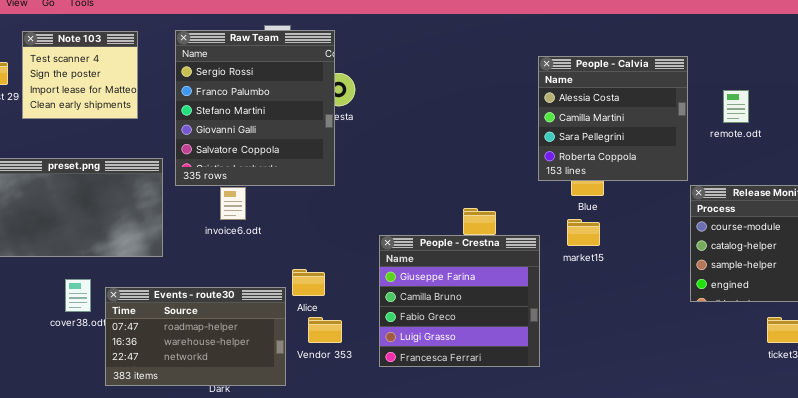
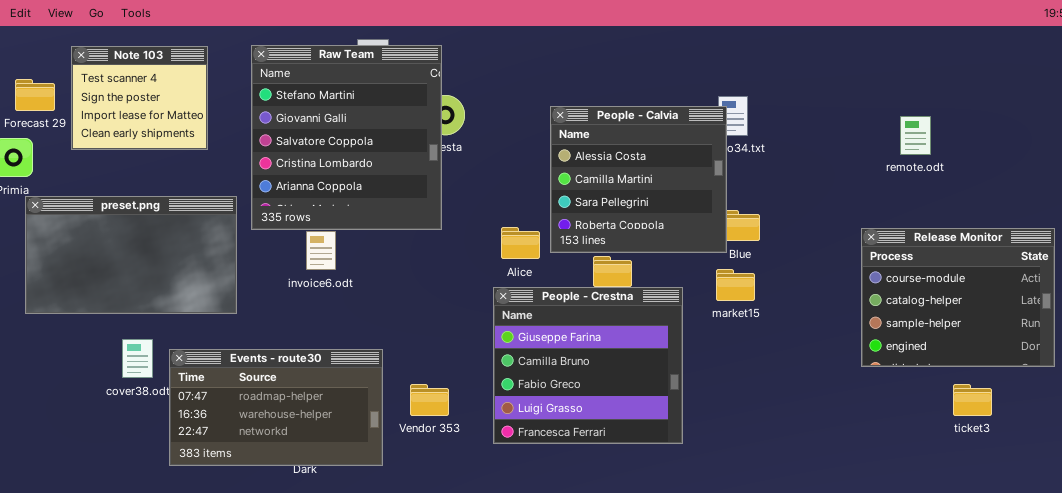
Raw Team: [175,30,335,186] -> [251,45,442,230], scrolled down 2 rows
People - Calvia: [538,56,688,181] -> [550,106,727,253], moved
Alice: [292,269,325,296] -> [501,227,540,259], moved

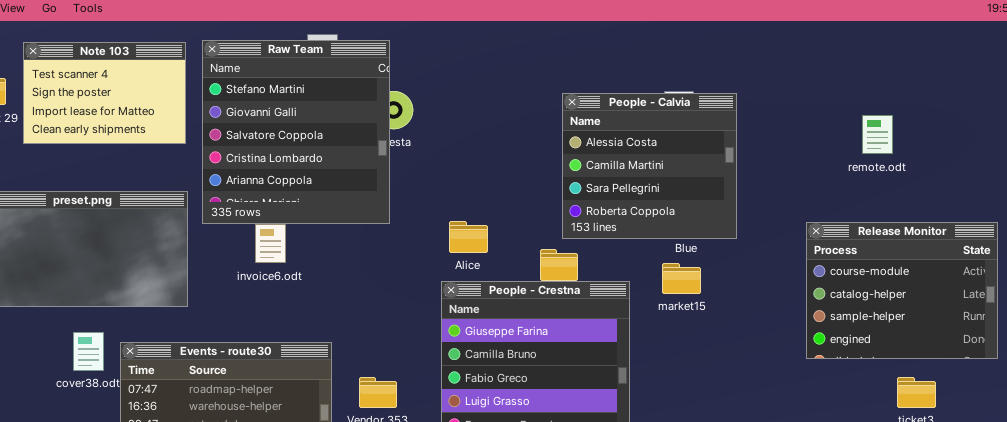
Note 103: [71,46,208,150] -> [23,42,186,144], resized
People - Calvia: [550,106,727,253] -> [562,93,737,239], moved
remote.odt: [900,116,931,155] -> [862,115,893,154], moved

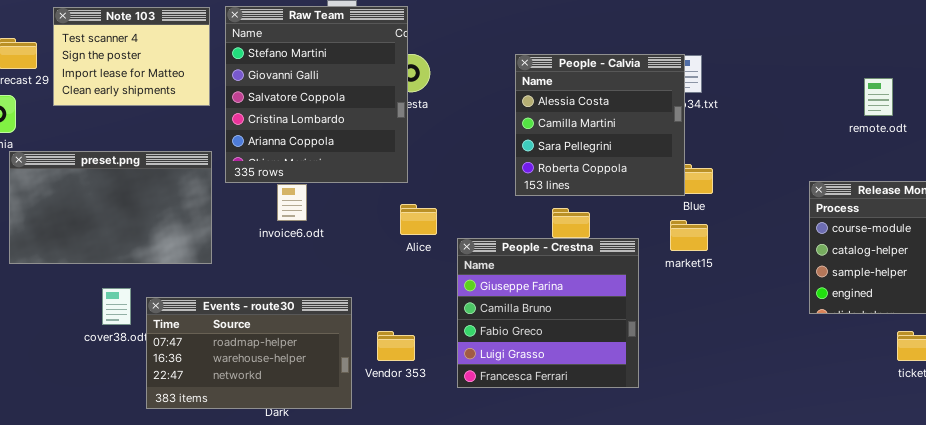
People - Calvia: [562,93,737,239] -> [515,54,685,196], moved
Alice: [449,221,488,253] -> [400,204,437,235], moved

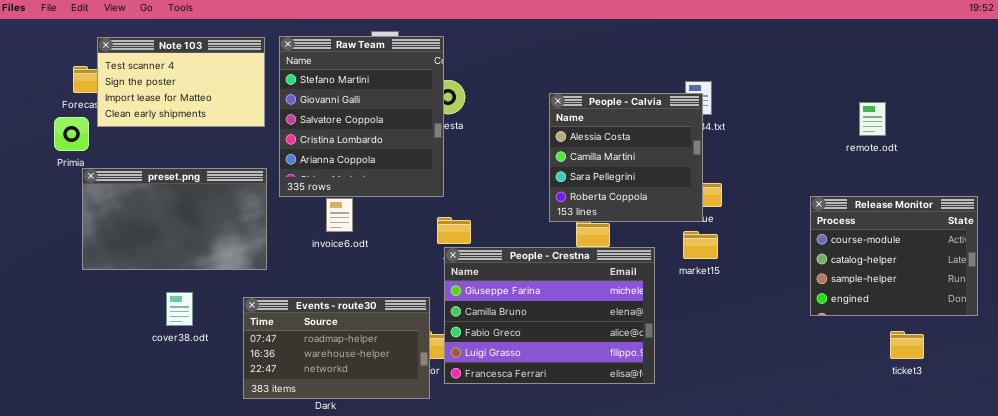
Note 103: [53,7,210,106] -> [97,37,265,127], resized
People - Calvia: [515,54,685,196] -> [549,93,703,222], moved
People - Crestna: [457,238,639,388] -> [444,247,655,384], resized
Events - route30: [146,297,352,409] -> [243,297,430,399], moved

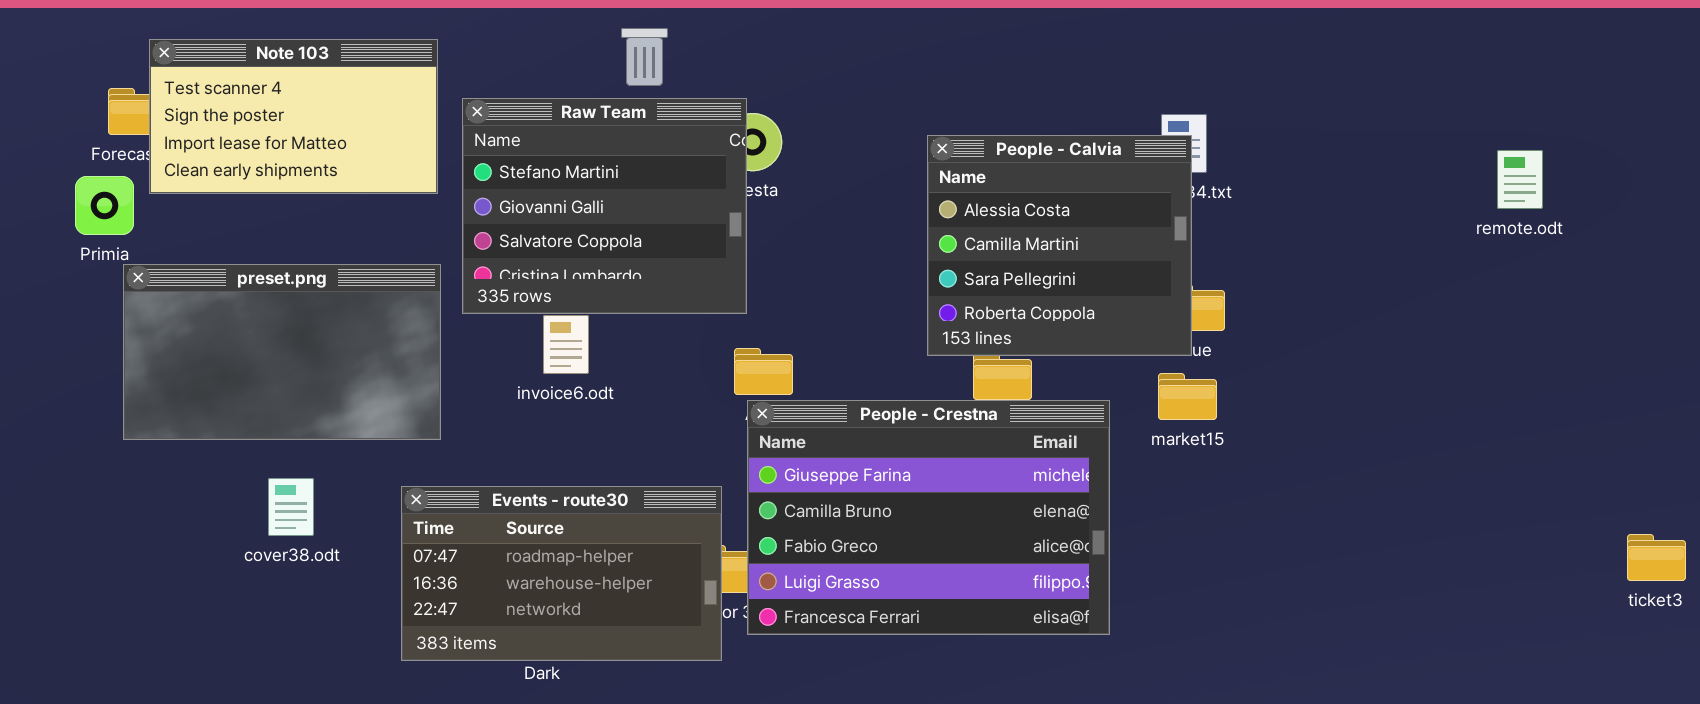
Raw Team: [279,36,444,197] -> [462,98,747,314], resized
remote.odt: [859,102,886,136] -> [1497,150,1543,209], moved
Release Monitor: [810,196,978,316] -> none, closed
ticket3: [890,331,924,359] -> [1627,534,1686,581], moved

